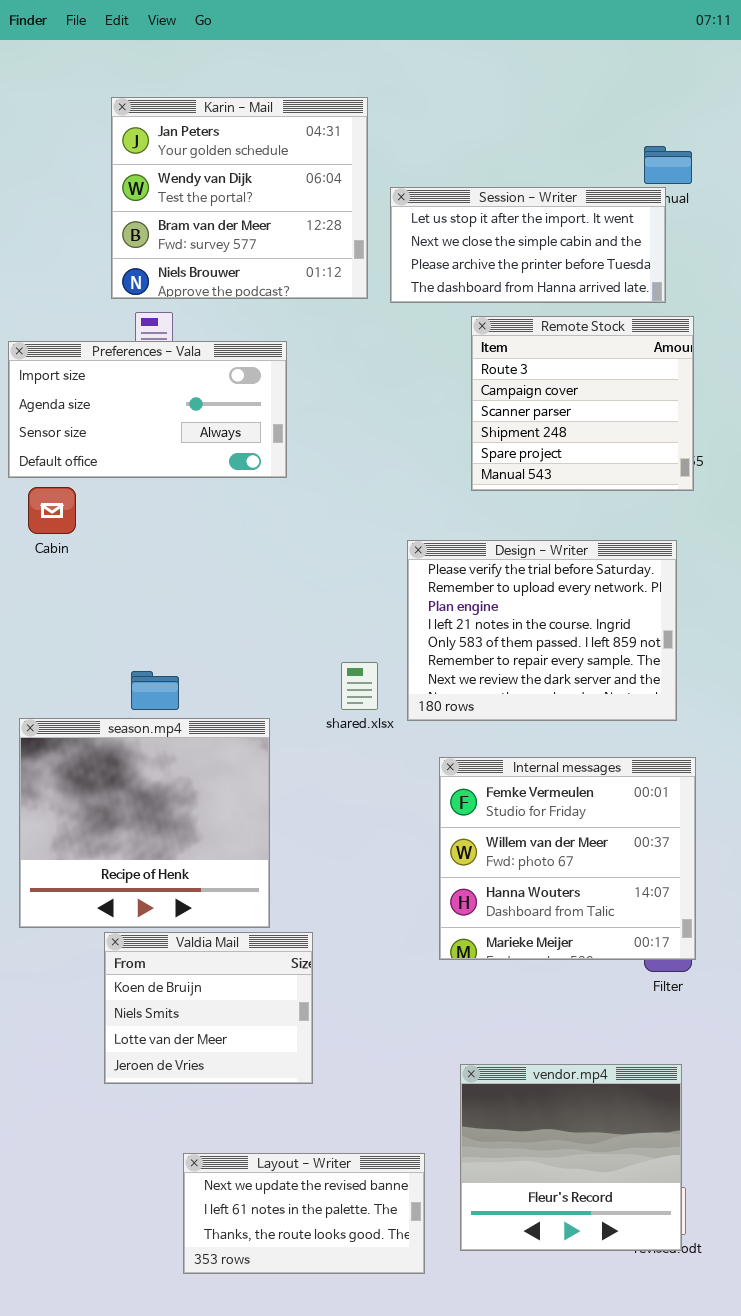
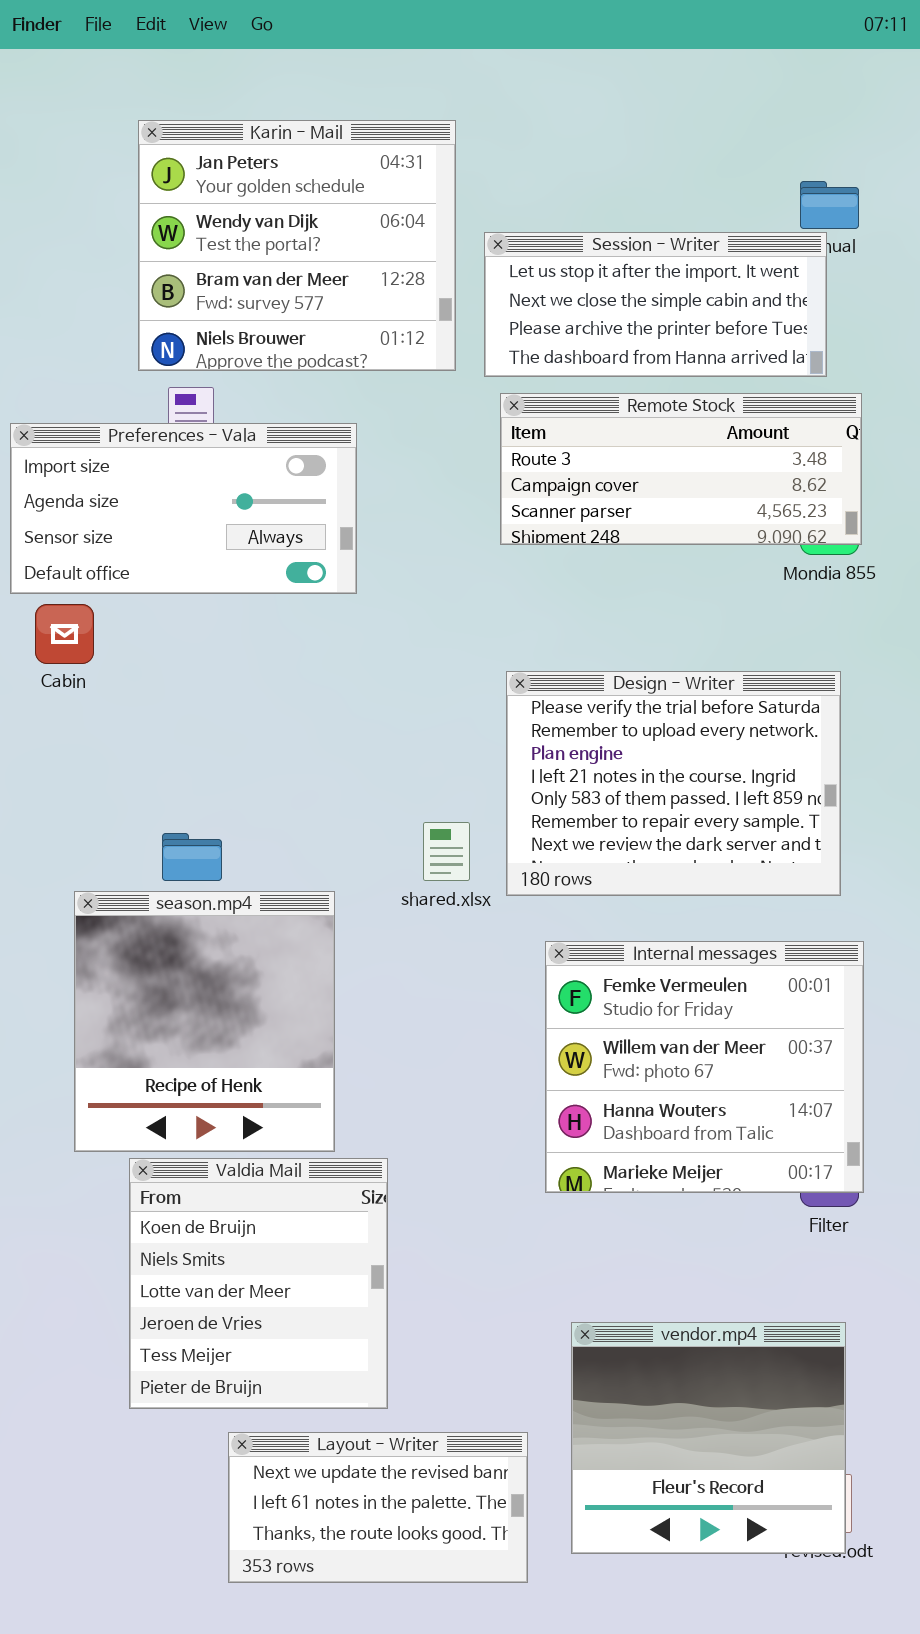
Remote Stock: [471,316,694,491] -> [500,393,862,545], resized
season.mp4: [19,718,270,928] -> [74,891,335,1152], resized
Valdia Mail: [104,932,313,1084] -> [129,1158,388,1409], resized

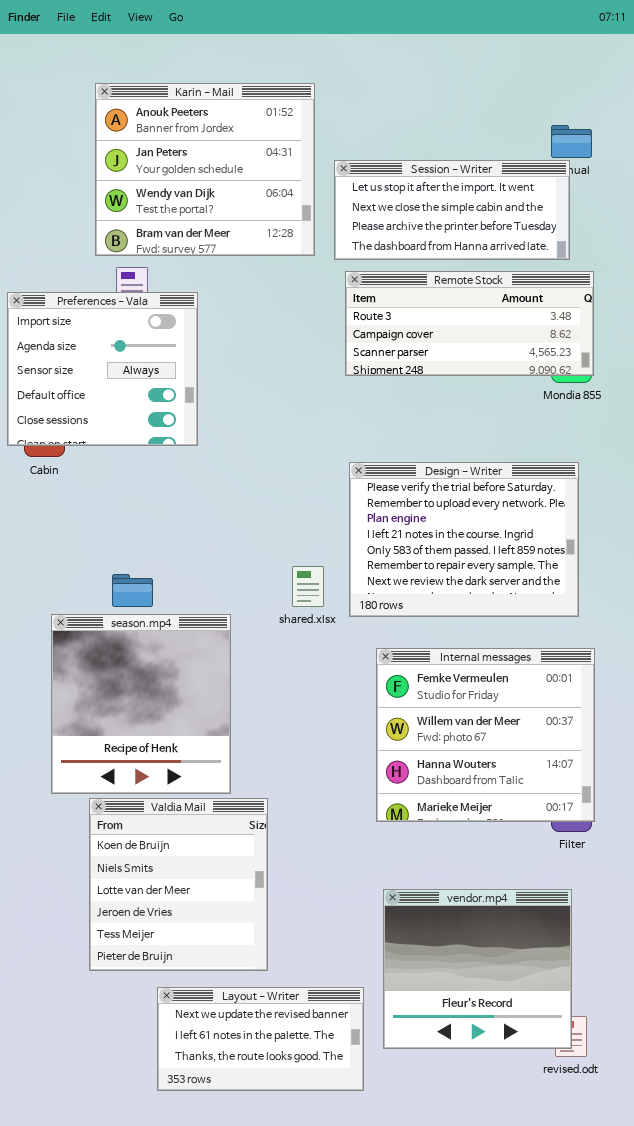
Karin - Mail: [138,120,456,371] -> [95,83,315,256], scrolled up 1 row
Preferences - Vala: [10,423,357,594] -> [7,292,198,446], resized
vendor.mp4: [571,1322,846,1554] -> [383,889,572,1049], moved

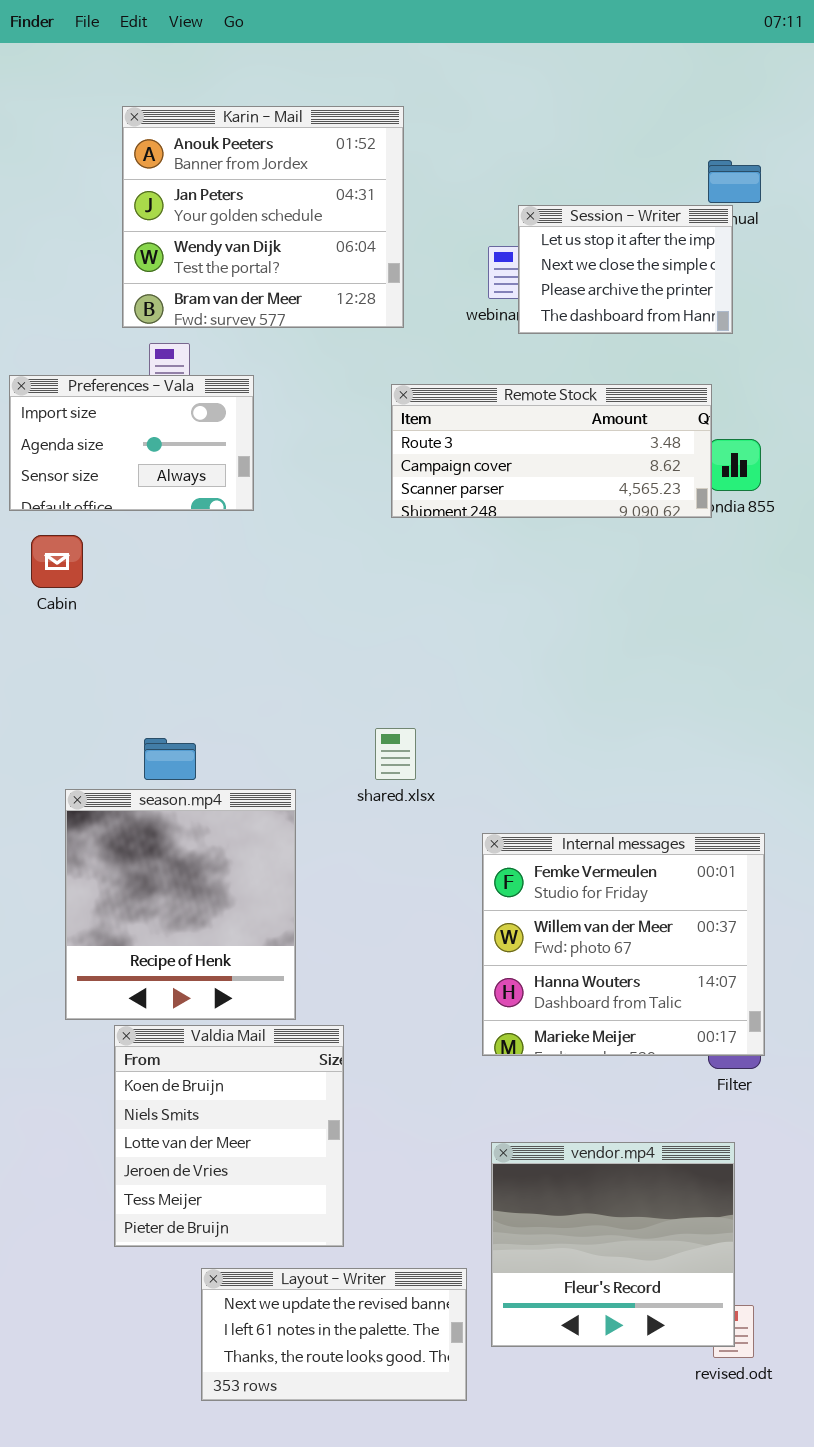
Session - Writer: [334,160,570,260] -> [518,205,733,334], resized
Remote Stock: [345,271,594,376] -> [391,384,712,518], moved
Preferences - Vala: [7,292,198,446] -> [9,375,254,511], resized
Design - Writer: [349,462,579,617] -> none, closed

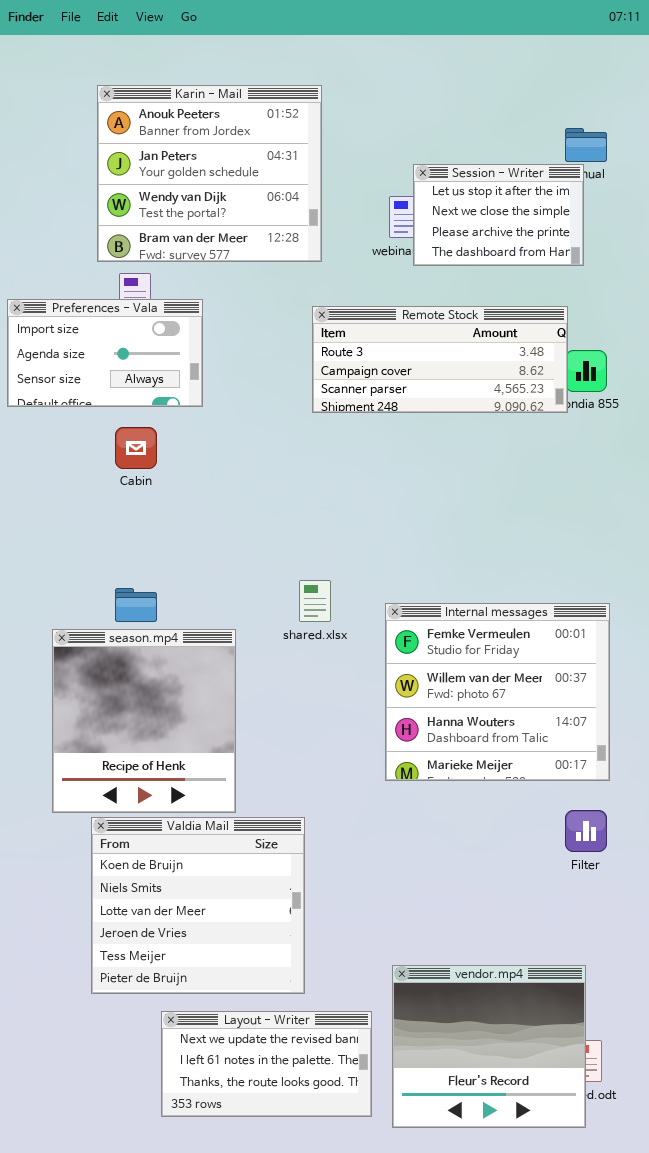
Cabin: [31,535,83,588] -> [115,427,157,469], moved
Internal messages: [482,833,765,1056] -> [385,603,610,781], moved
Valdia Mail: [114,1025,344,1247] -> [91,817,305,994], resized
vendor.mp4: [491,1142,735,1347] -> [392,965,586,1128], moved

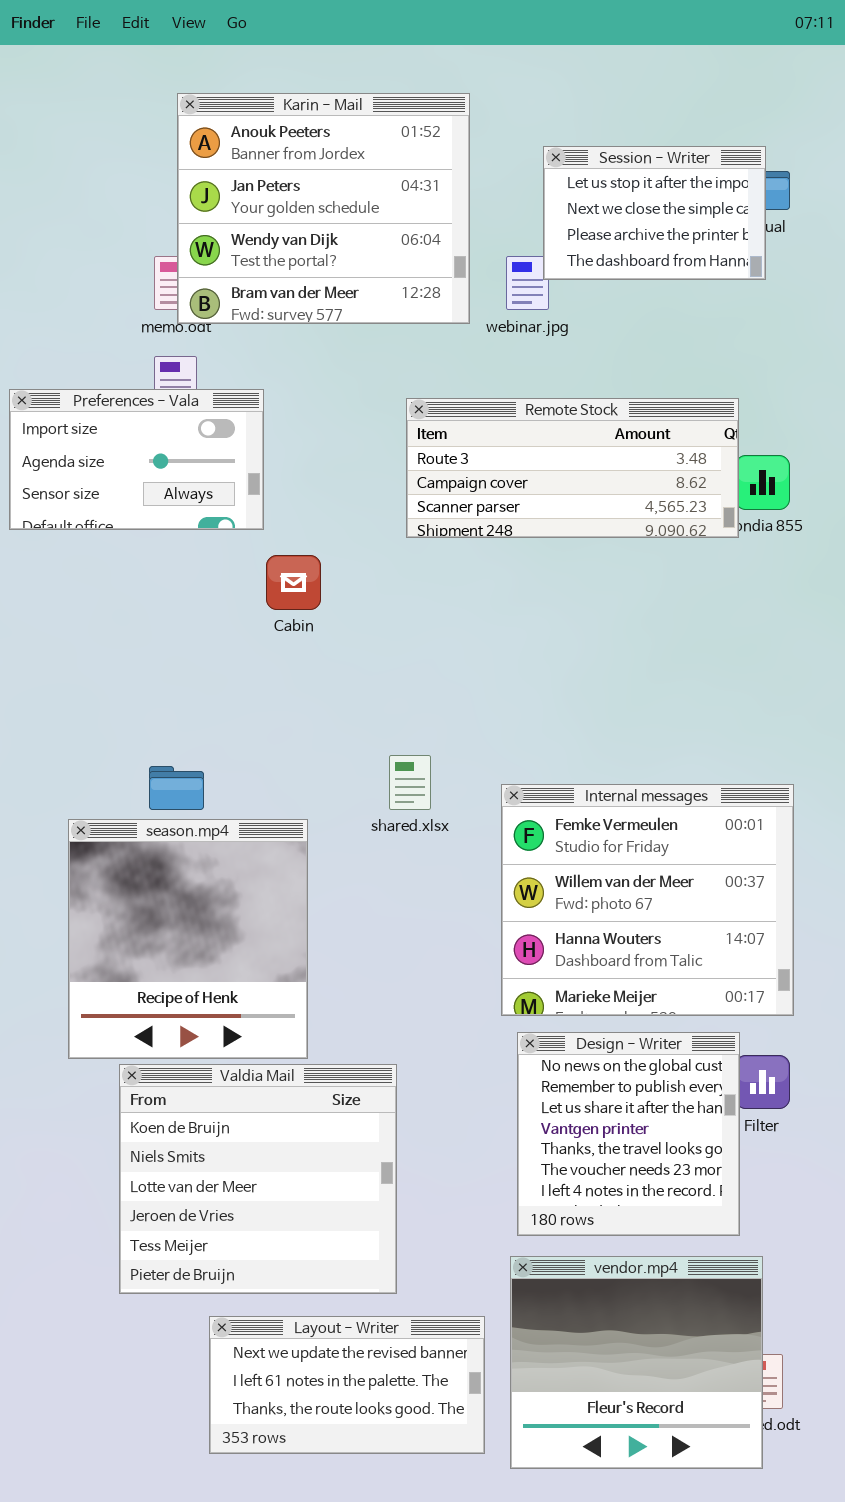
Karin - Mail: [97,85,322,262] -> [177,93,470,324], moved
Session - Writer: [413,164,584,266] -> [543,146,766,280], moved
Cabin: [115,427,157,469] -> [266,555,321,610], moved
Design - Writer: none -> [517,1032,740,1236], opened

